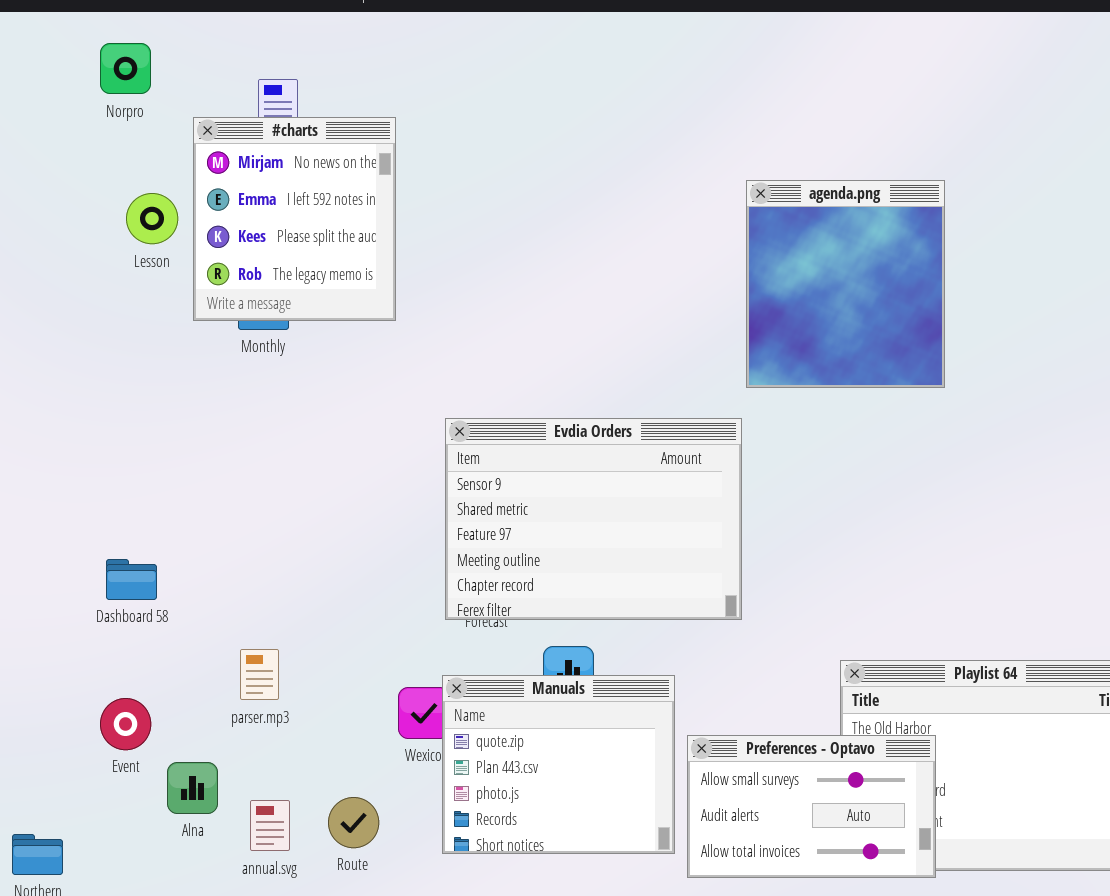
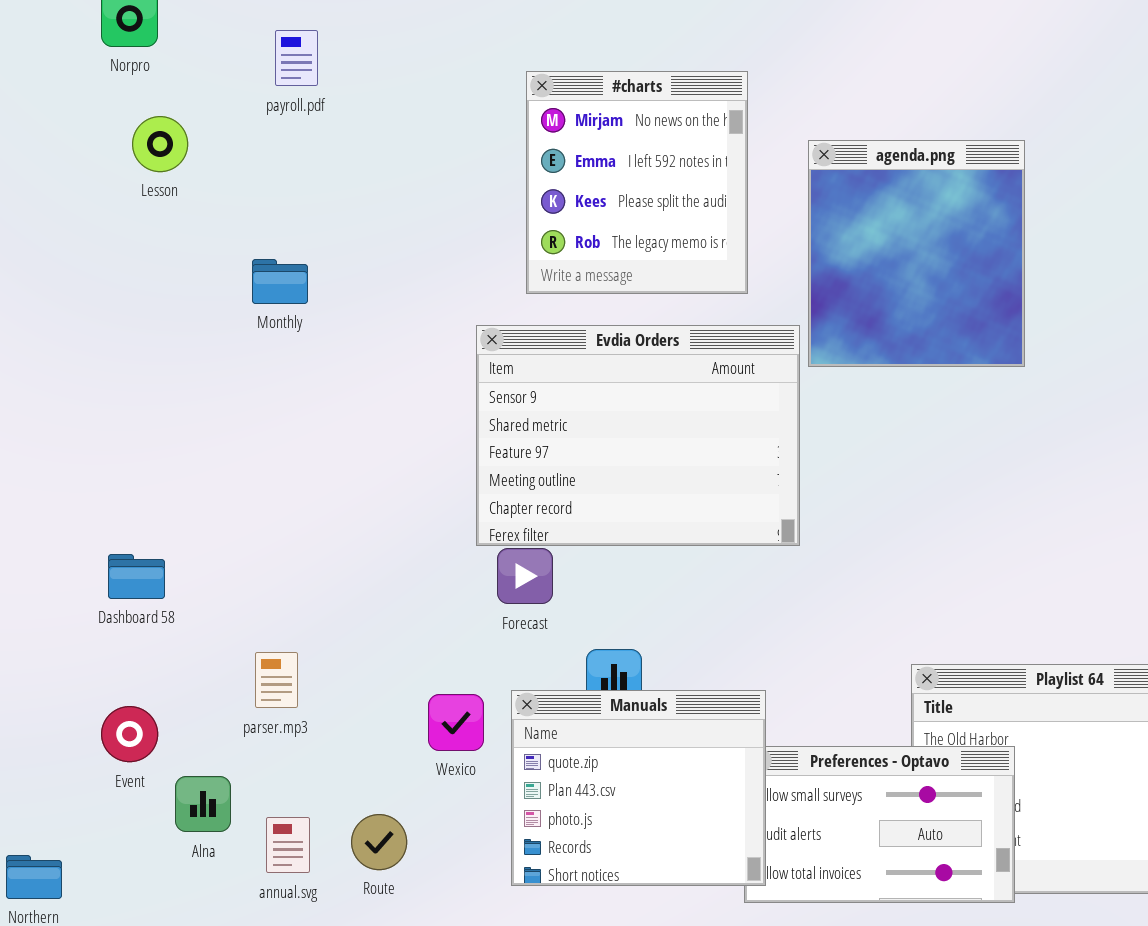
#charts: [193,117,396,321] -> [526,71,748,294], moved
Lesson: [126,193,178,244] -> [132,116,188,172], moved
Evdia Orders: [445,418,742,620] -> [476,325,800,546], moved
Manuals: [442,675,675,854] -> [511,690,766,886], moved

